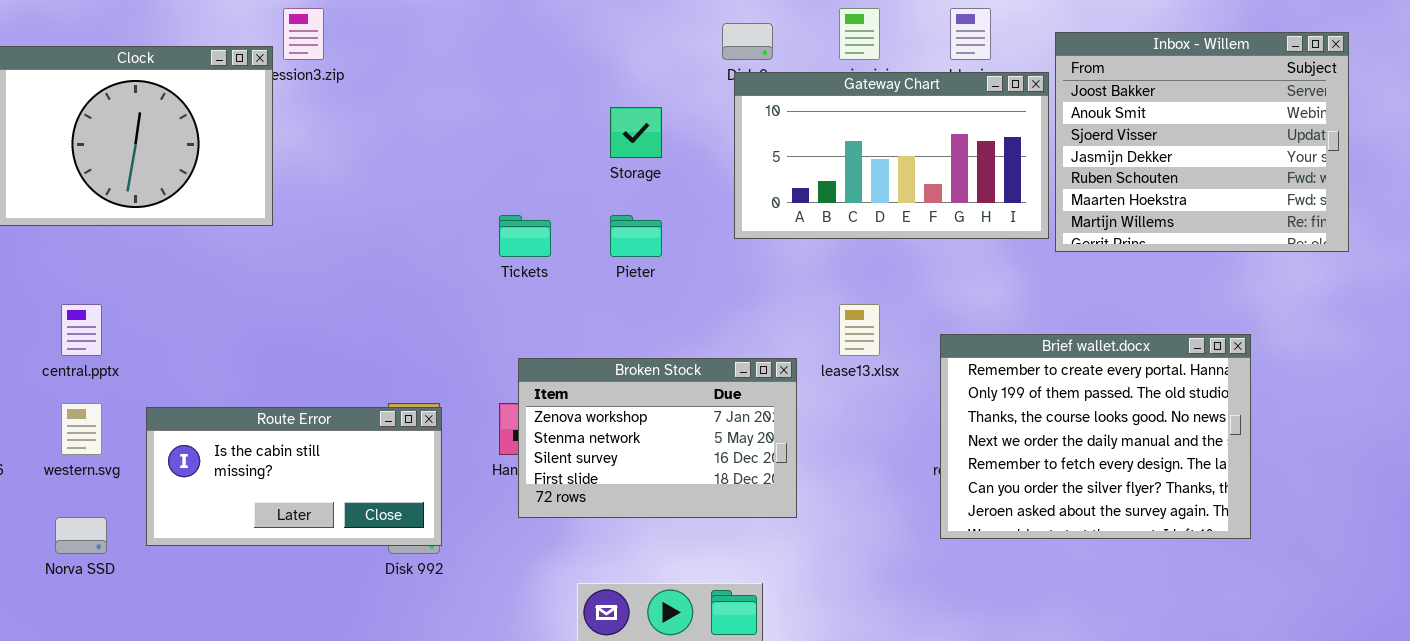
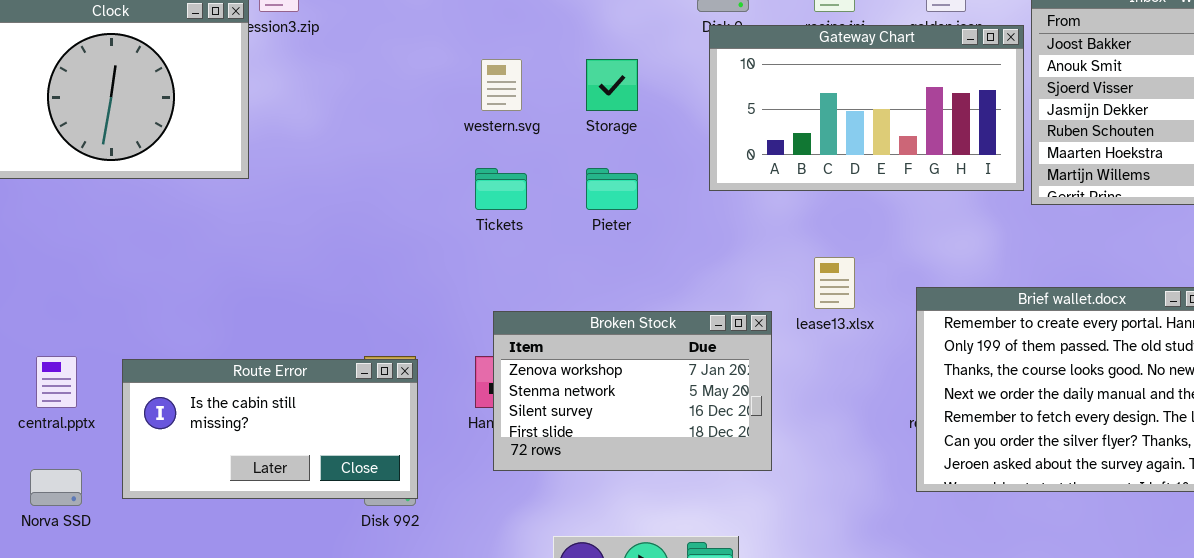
central.pptx: [61,304,102,356] -> [36,356,77,408], moved
western.svg: [61,403,102,455] -> [481,59,522,111], moved

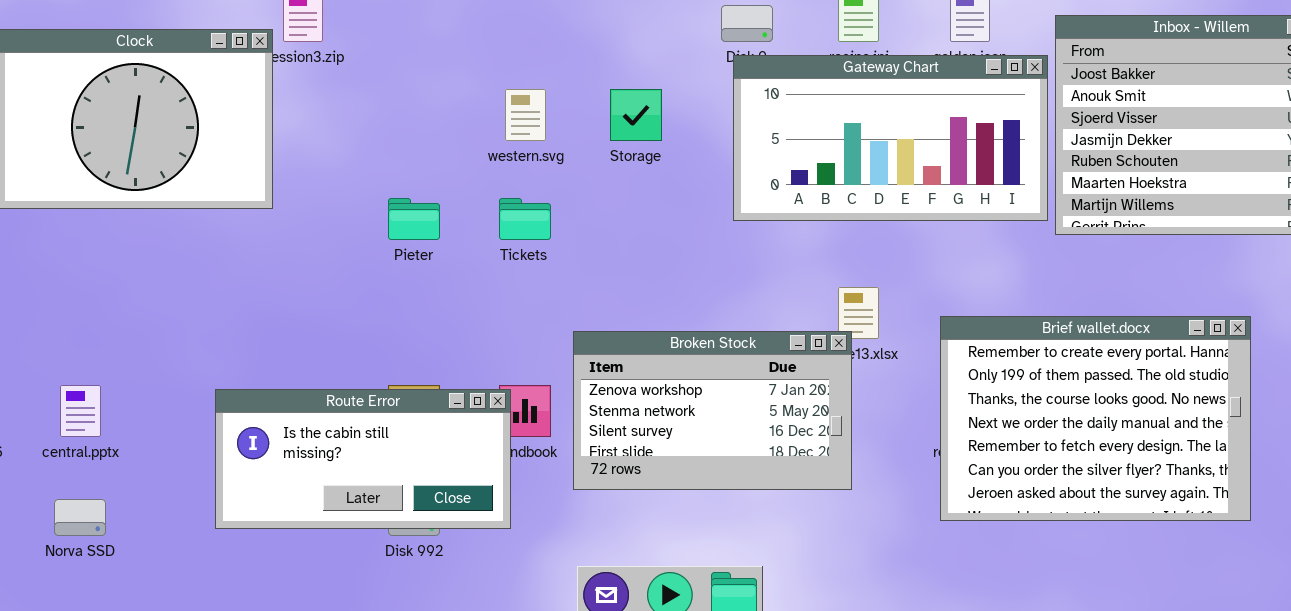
Pieter: [586,168,638,210] -> [388,198,440,240], moved
Broken Stock: [493,311,772,471] -> [573,331,852,490], moved
Route Error: [122,359,418,499] -> [215,389,511,529], moved

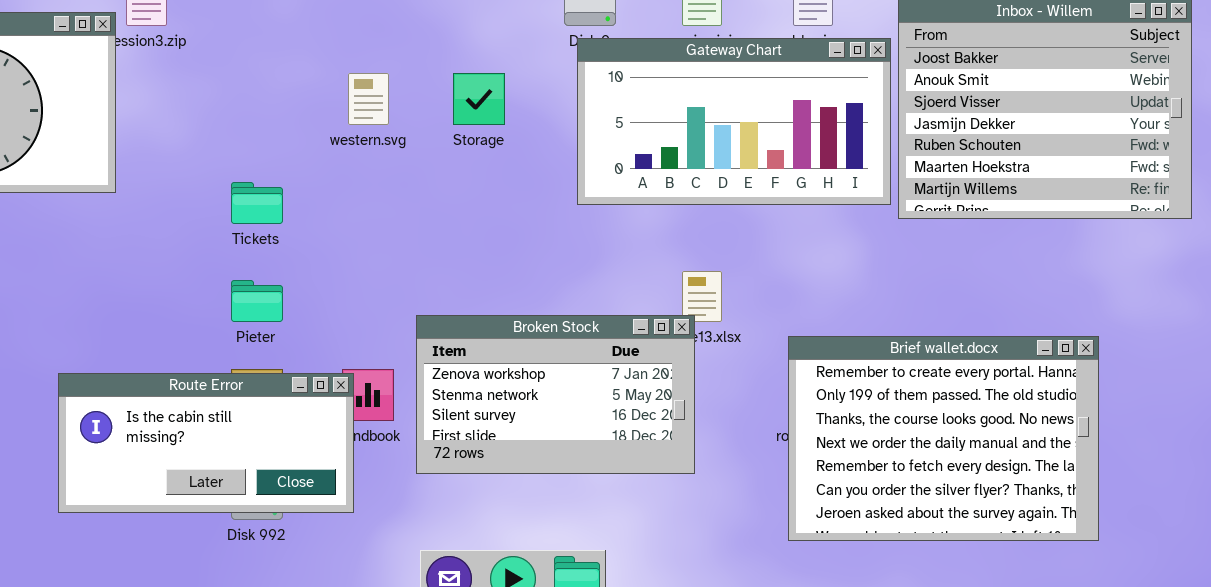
Pieter: [388,198,440,240] -> [231,280,283,322], moved
Tickets: [499,198,551,240] -> [231,182,283,224], moved
Brief wallet.docx: [940,316,1251,521] -> [788,336,1099,541], moved

